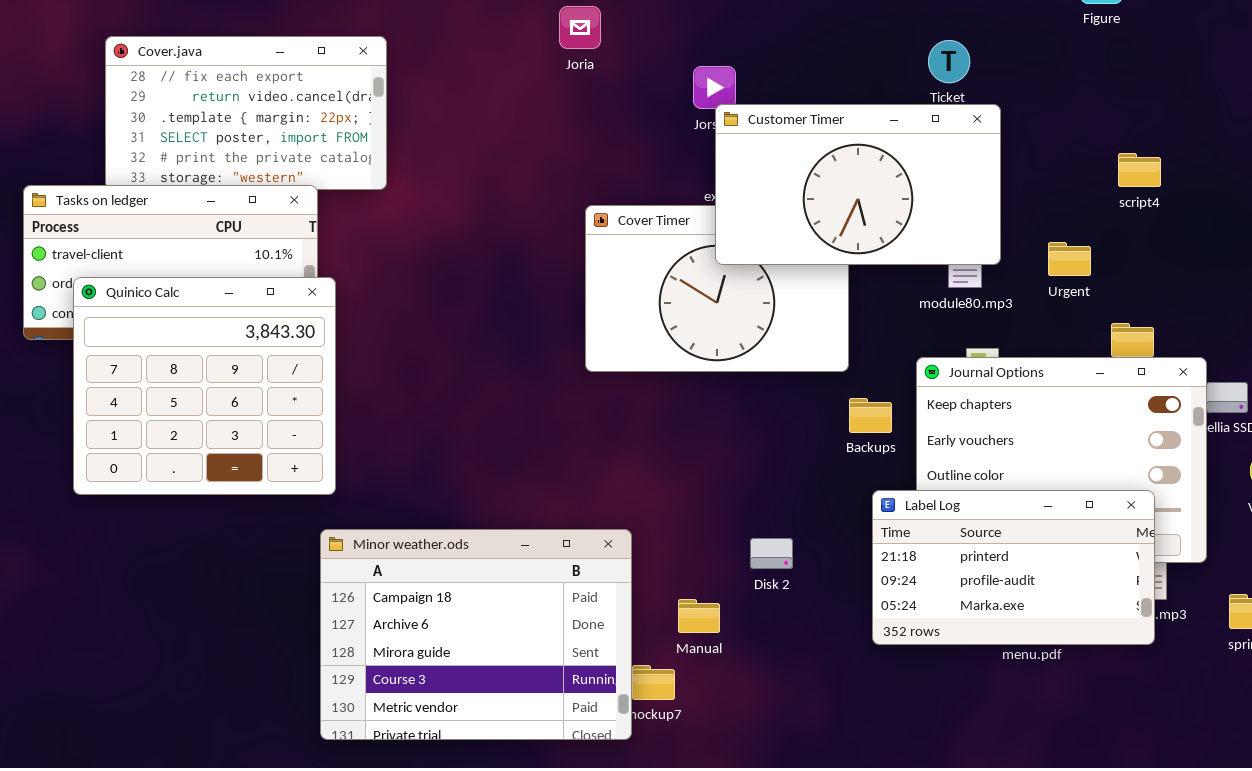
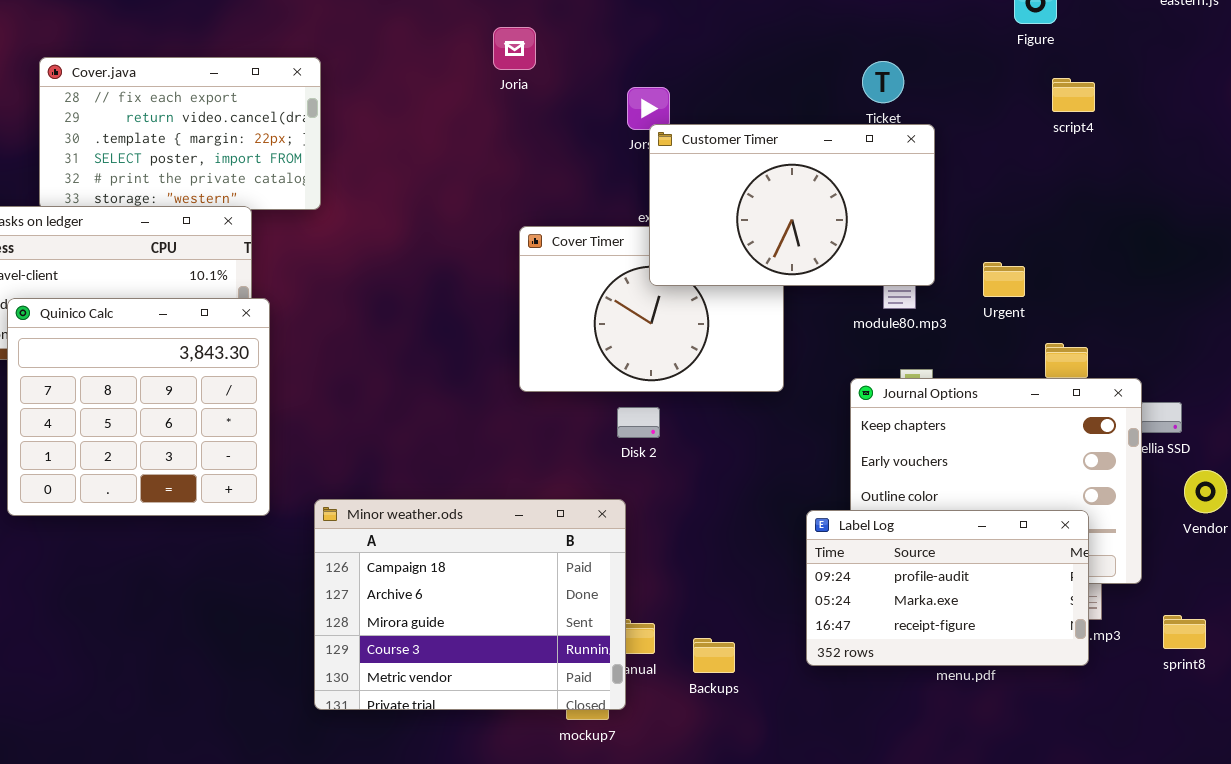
script4: [1118,153,1161,187] -> [1052,78,1095,112], moved
Backups: [849,398,892,433] -> [693,638,735,673], moved
Label Log: [872,490,1155,645] -> [806,510,1089,666], scrolled down 1 row
Minor weather.ods: [320,529,632,740] -> [314,499,626,710], moved
Disk 2: [750,538,793,569] -> [617,407,660,438], moved

